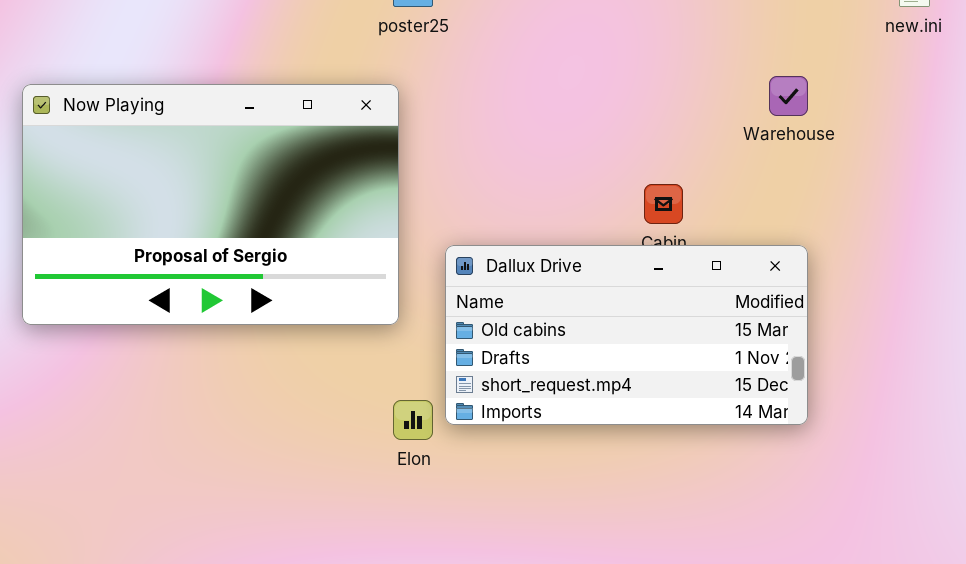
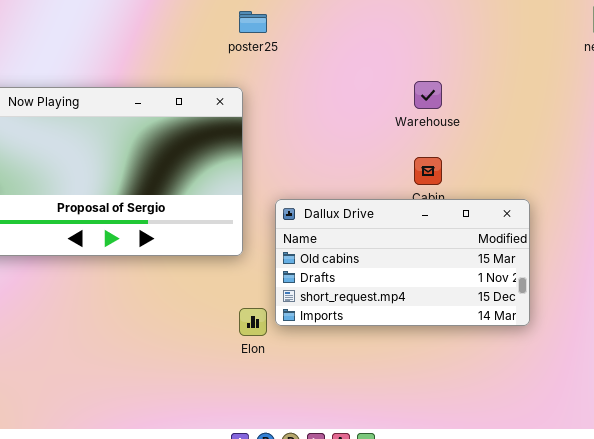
Warehouse: [769,76,808,116] -> [414,81,442,109], moved

